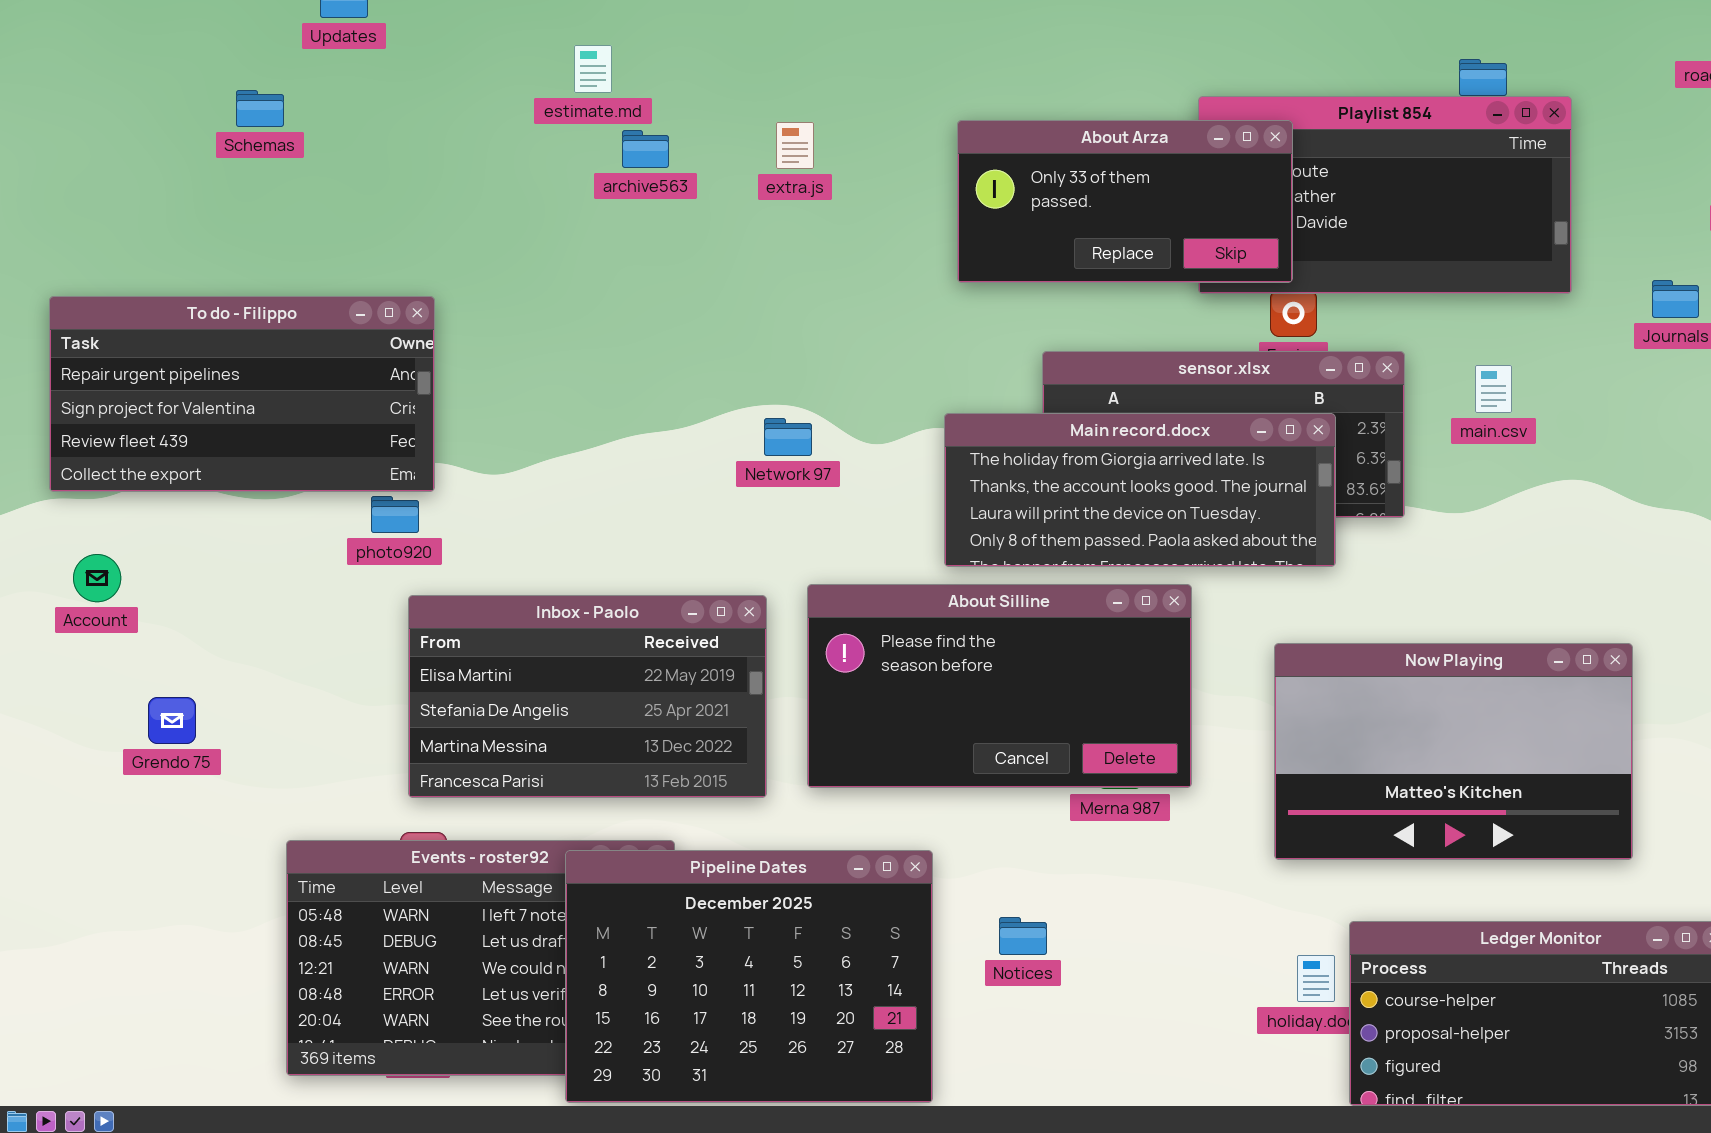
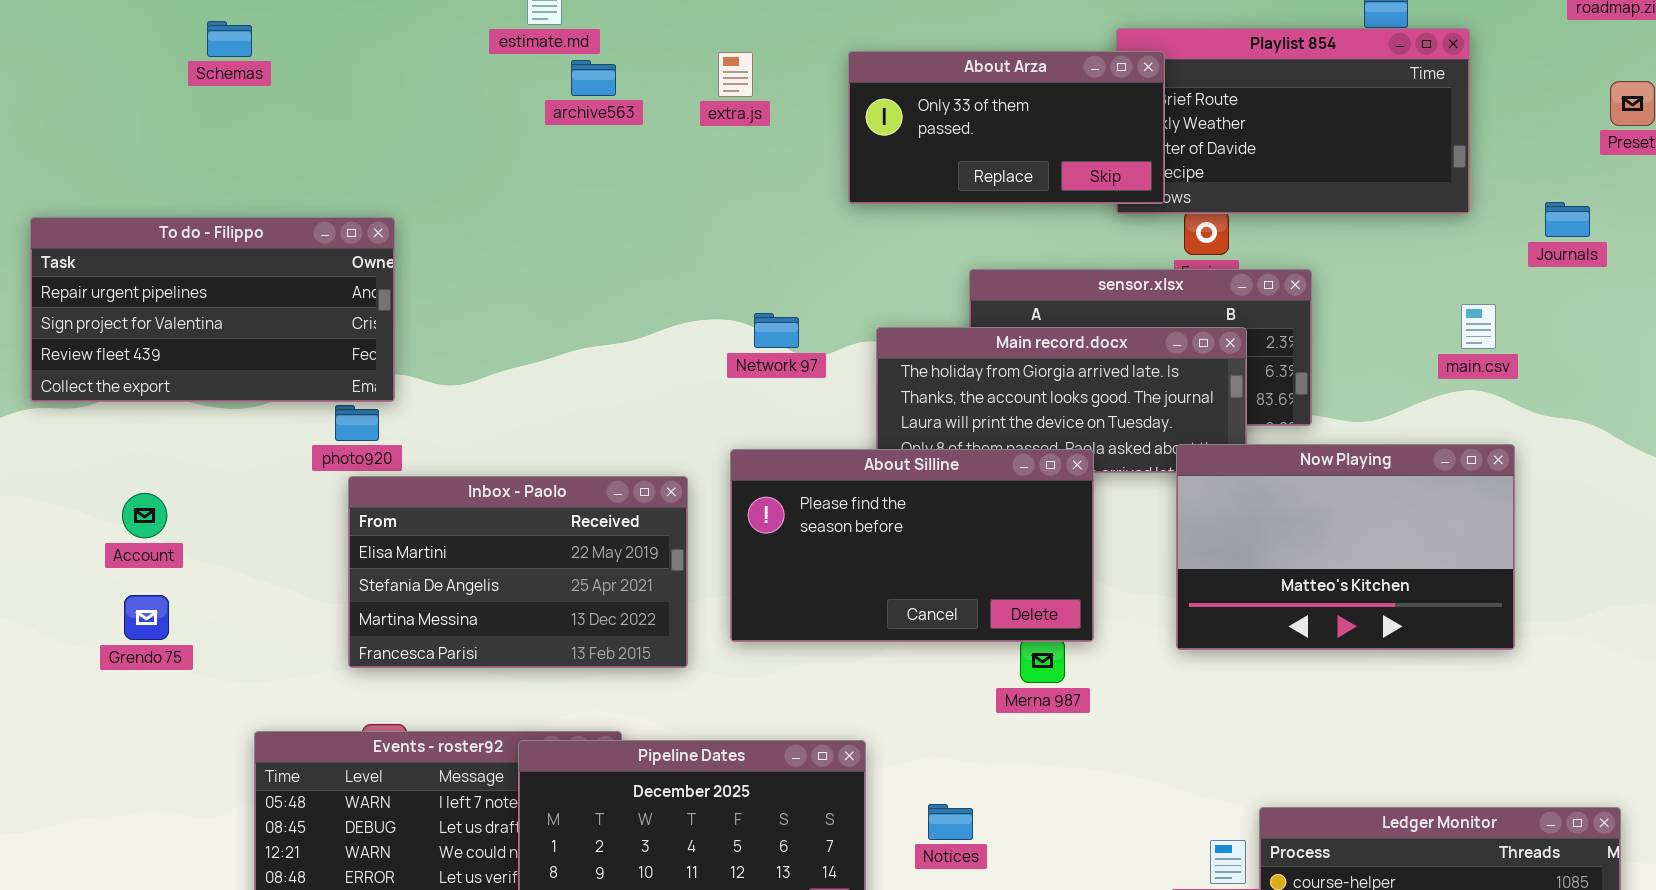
About Arza: [957,120,1293,283] -> [848,51,1165,204], moved
main.csv: [1475,365,1512,413] -> [1461,304,1496,349], moved
Network 97: [764,418,812,456] -> [754,313,799,348], moved
Account: [73,554,121,602] -> [122,493,167,538], moved
About Silline: [807,584,1192,788] -> [730,449,1094,642], moved
Inbox - Paolo: [408,595,767,798] -> [348,476,688,668], moved
Now Playing: [1274,643,1633,860] -> [1176,444,1515,650], moved

